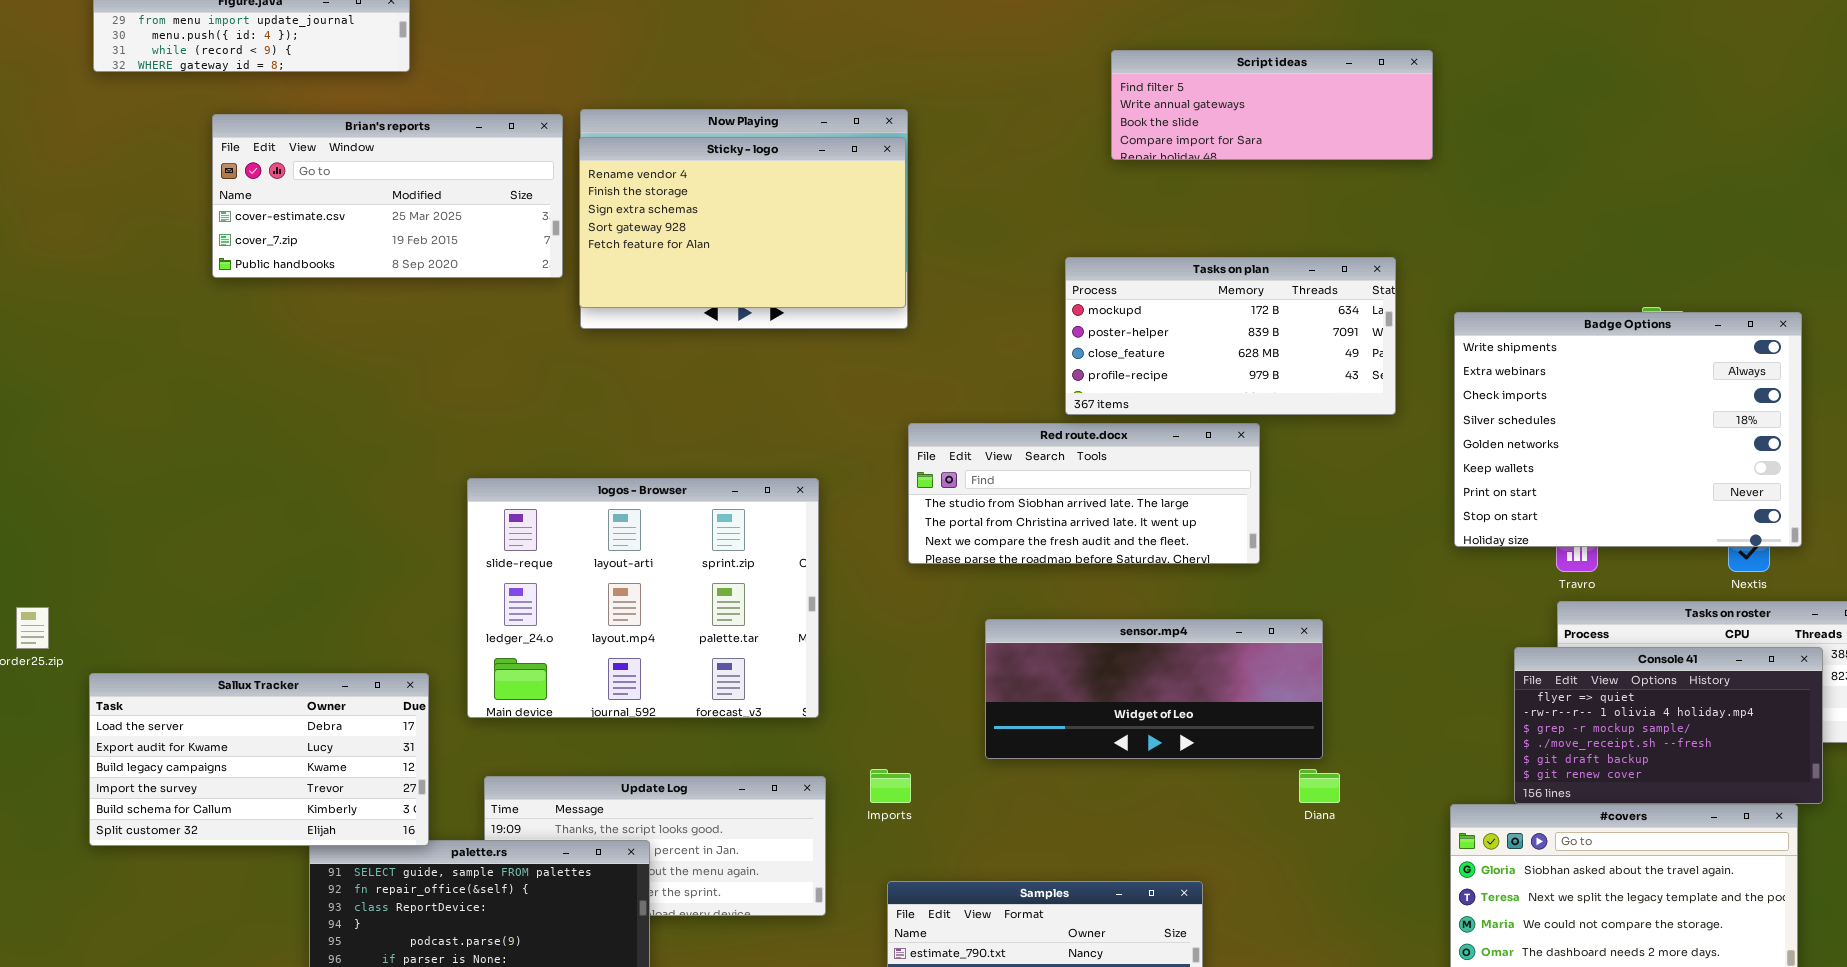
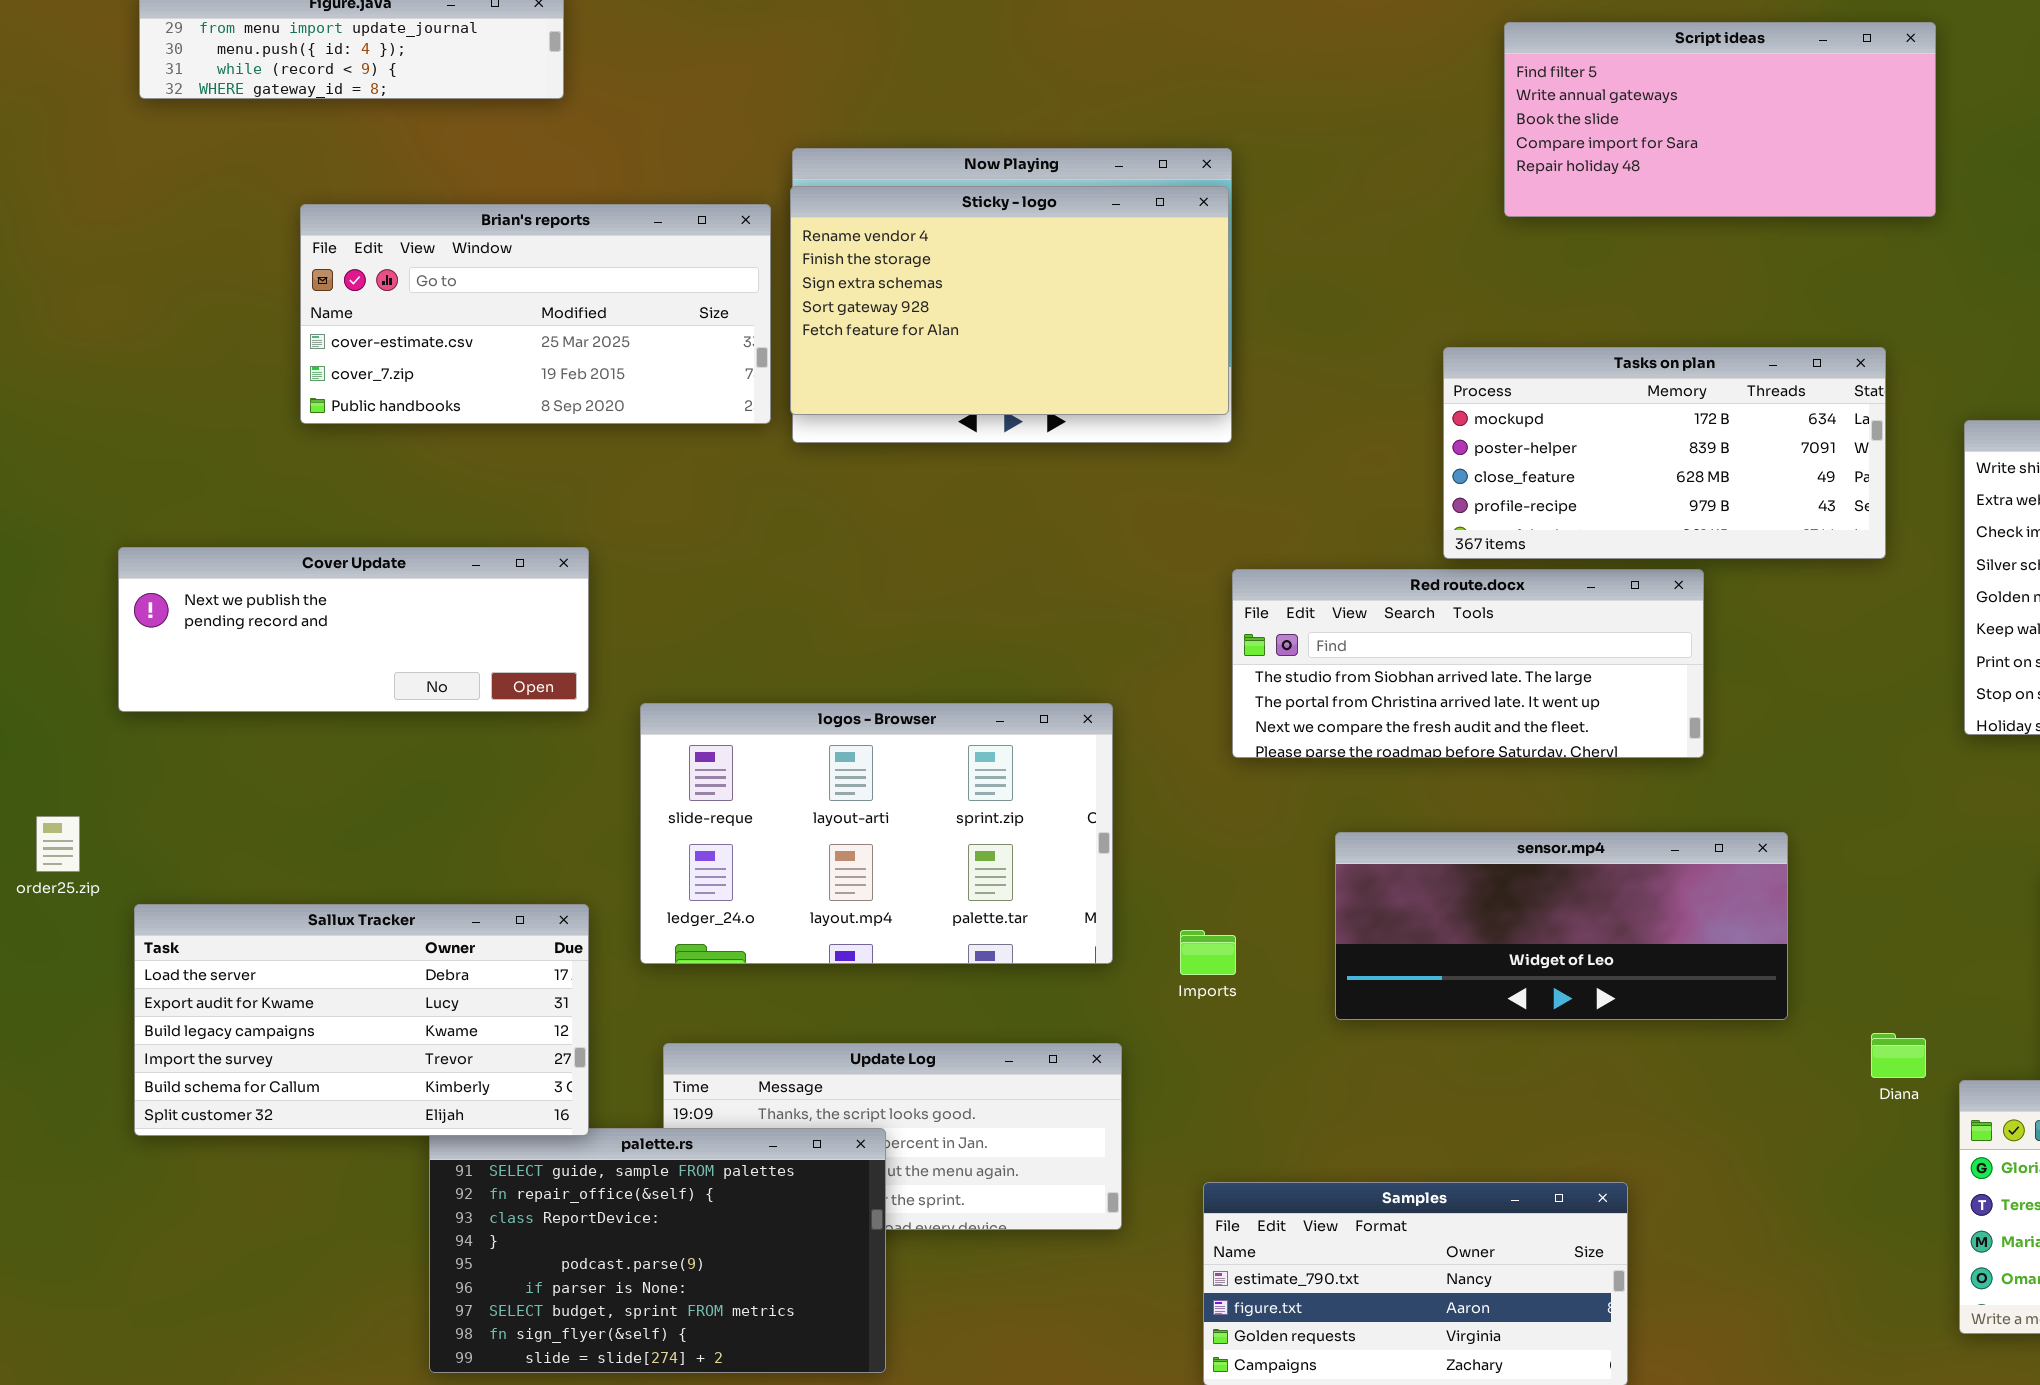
Script ideas: [1111,50,1433,160] -> [1504,22,1936,217], resized
Brian's reports: [212,114,563,278] -> [300,204,771,424], moved
Cover Update: none -> [118,547,589,712], opened
logos - Browser: [467,478,819,718] -> [640,703,1113,964], resized
Imports: [870,769,911,803] -> [1180,930,1236,975], moved
Diana: [1299,769,1340,803] -> [1871,1033,1926,1078], moved

